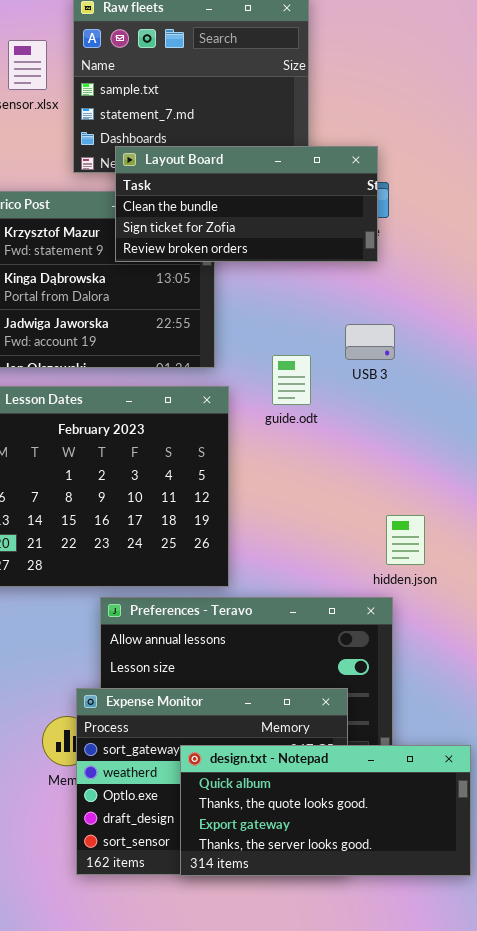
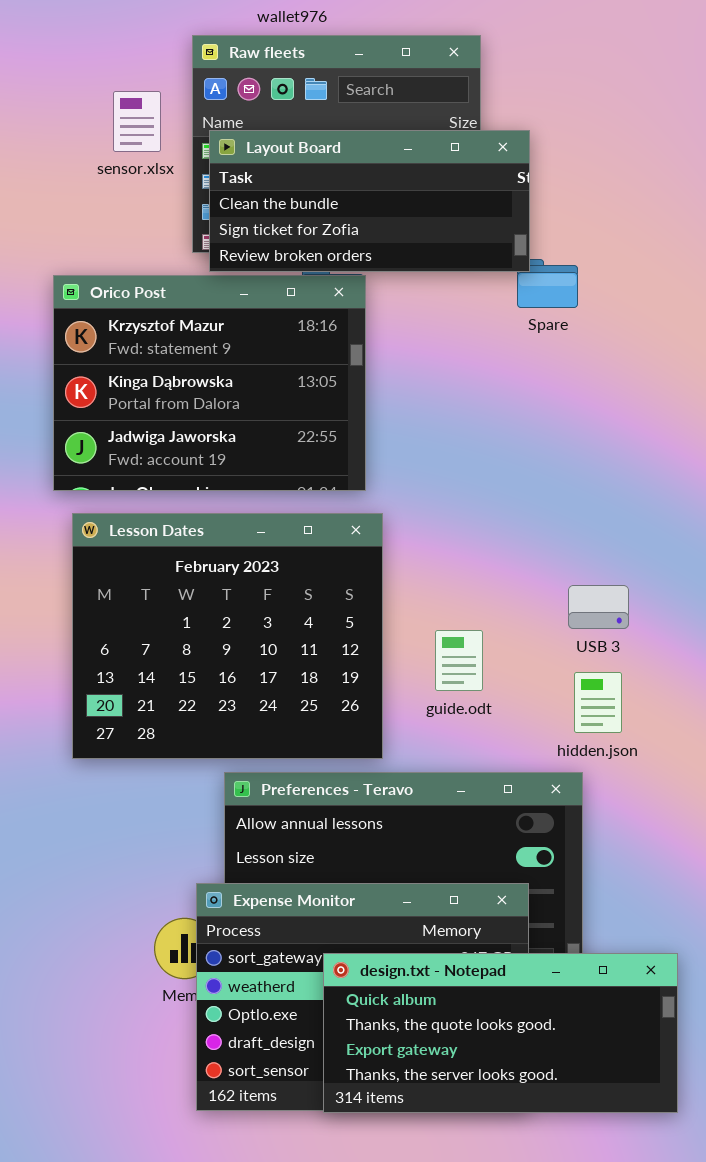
Layout Board: [115,146,378,262] -> [209,130,530,272], moved
USB 3: [345,324,395,360] -> [568,585,629,629], moved
guide.odt: [272,355,311,405] -> [435,630,483,691], moved

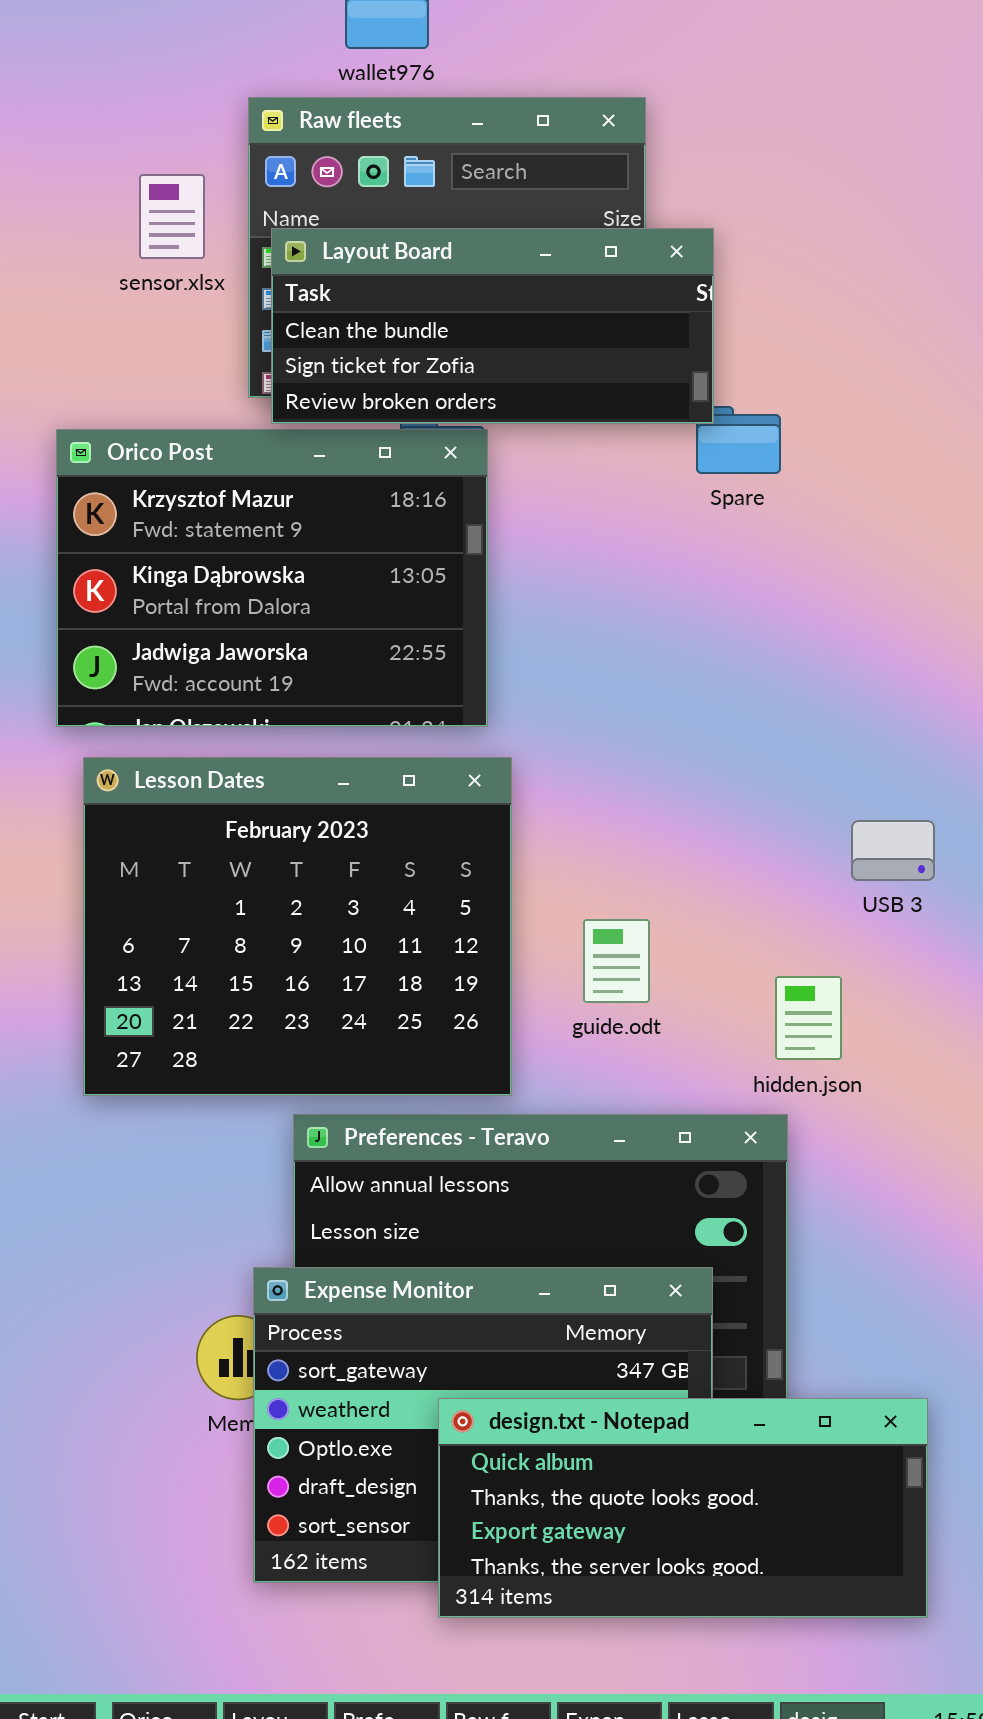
USB 3: [568,585,629,629] -> [851,820,935,881], moved
design.txt - Notepad: [323,953,678,1113] -> [438,1398,928,1618], moved

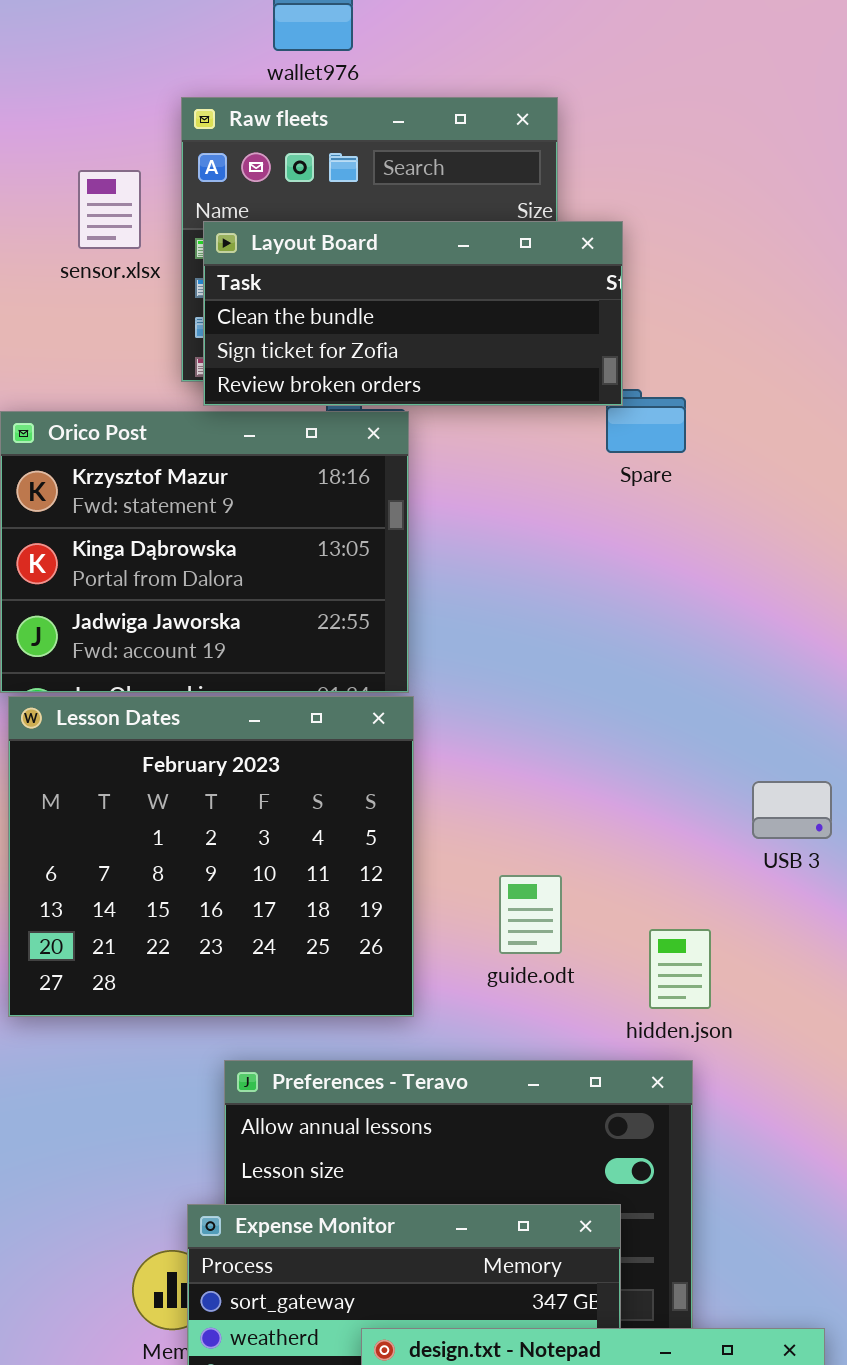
Lesson Dates: [83,757,512,1096] -> [8,696,414,1017], moved
hidden.json: [775,976,842,1060] -> [649,929,711,1009], moved

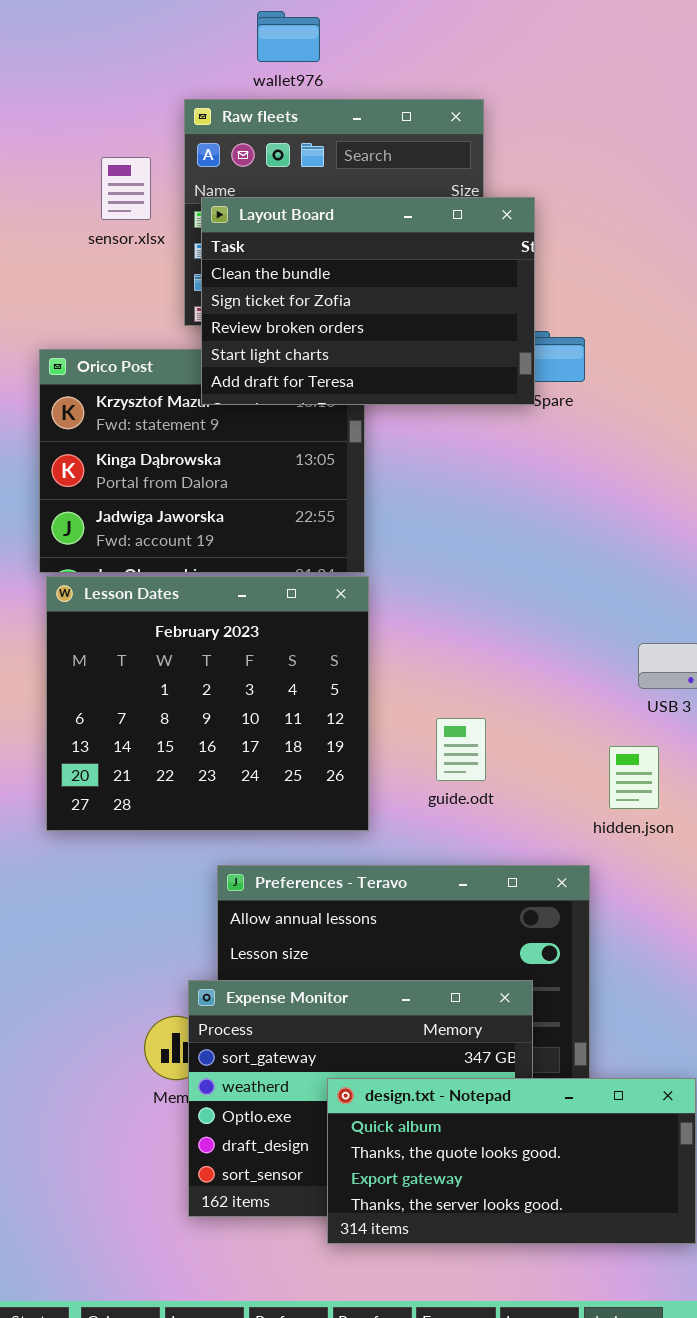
Layout Board: [203,221,623,406] -> [201,197,535,405], resized
hidden.json: [649,929,711,1009] -> [609,746,659,809], moved

